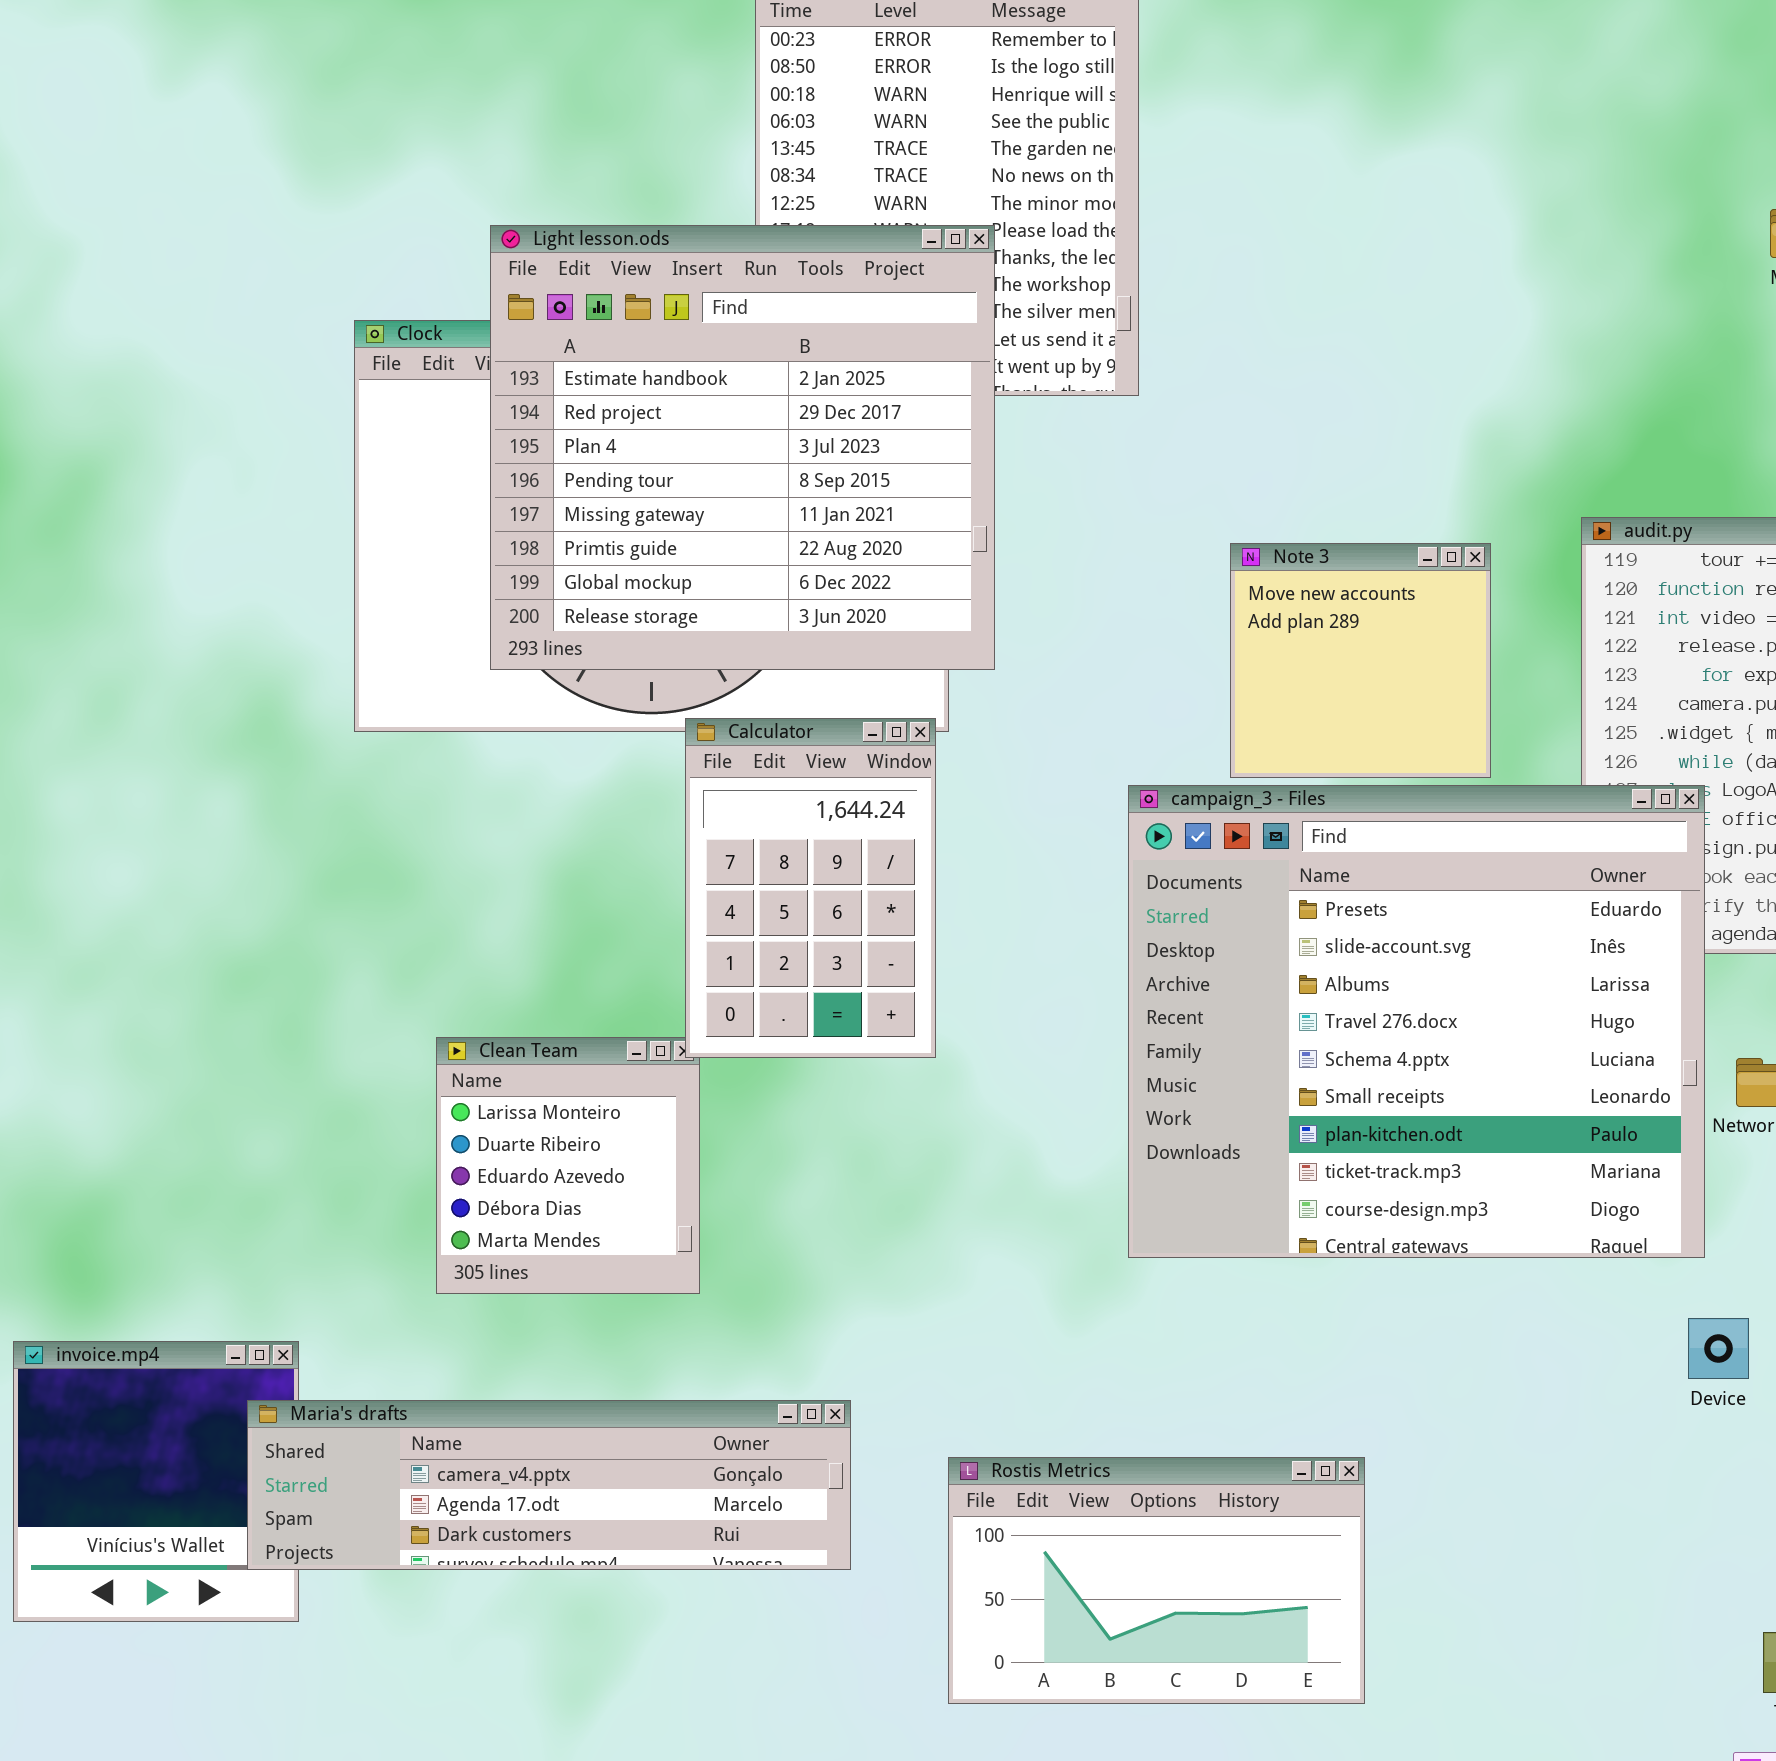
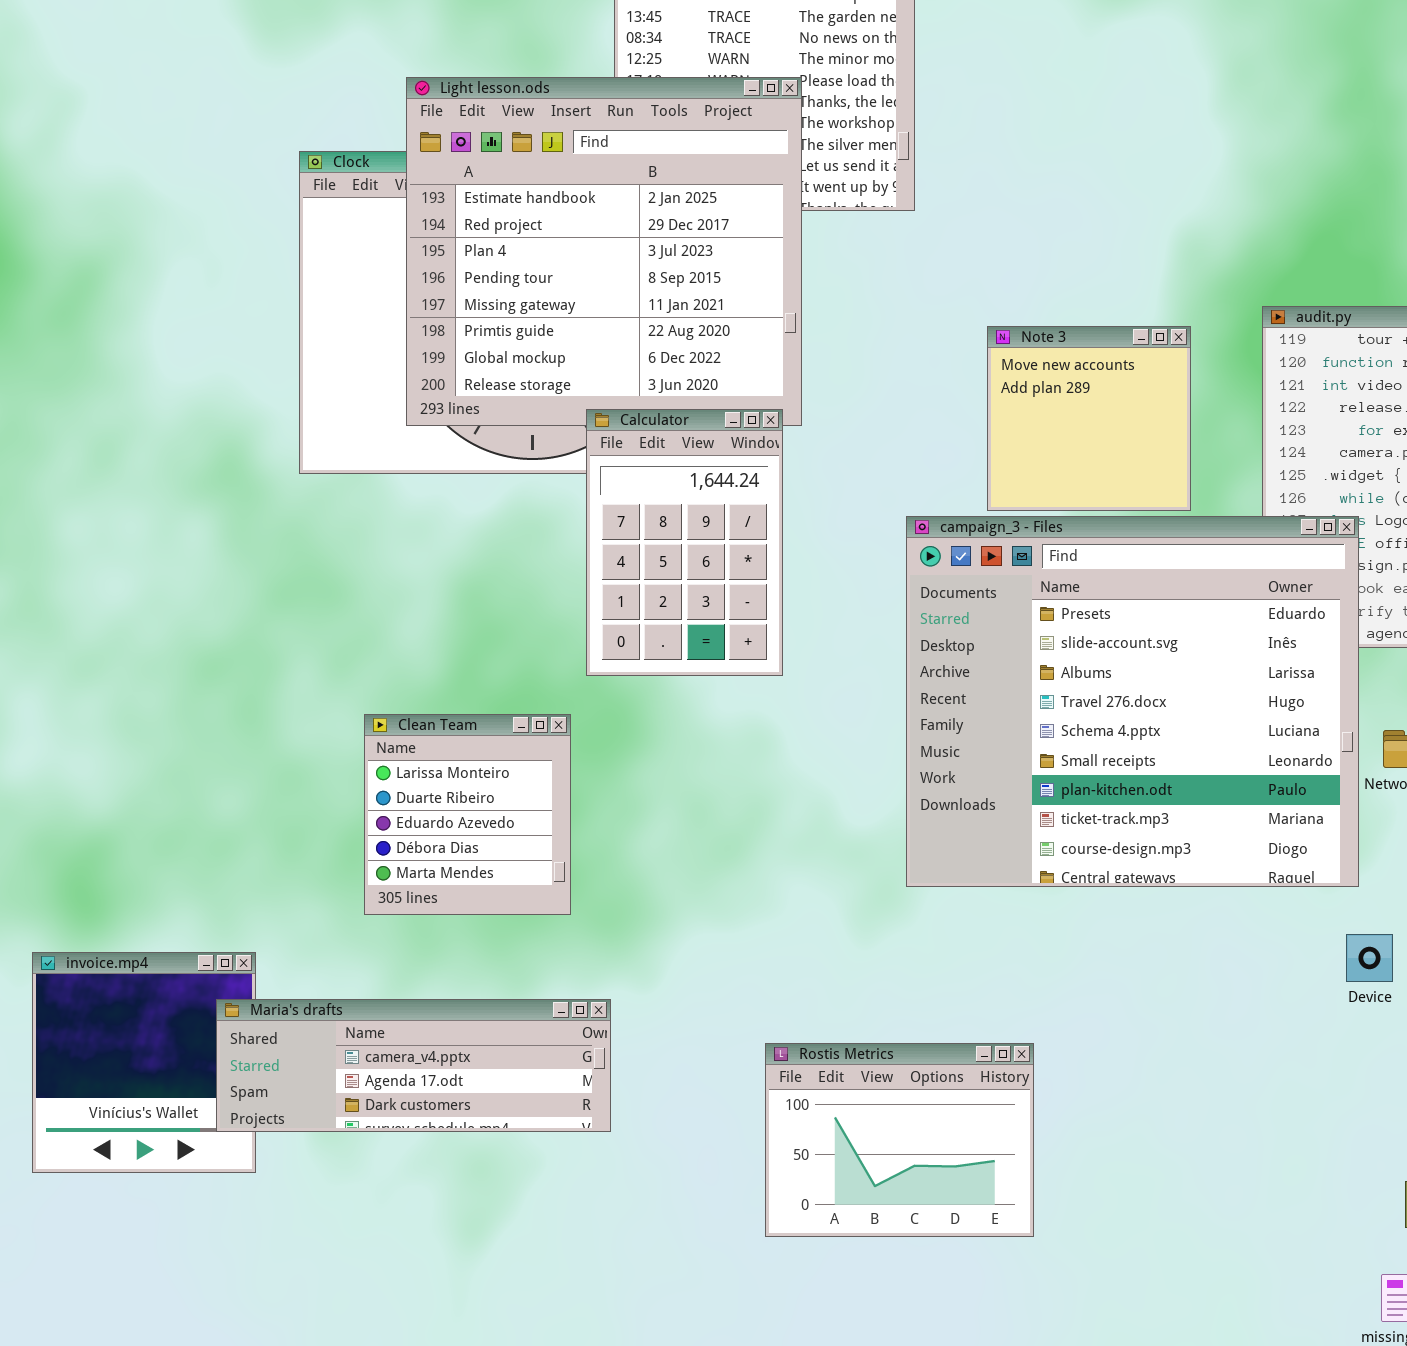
Calculator: [685,718,936,1058] -> [586,409,783,676], moved
Maria's drafts: [247,1400,851,1570] -> [216,999,611,1132], resized
Rostis Metrics: [948,1457,1365,1704] -> [765,1043,1034,1237], resized

